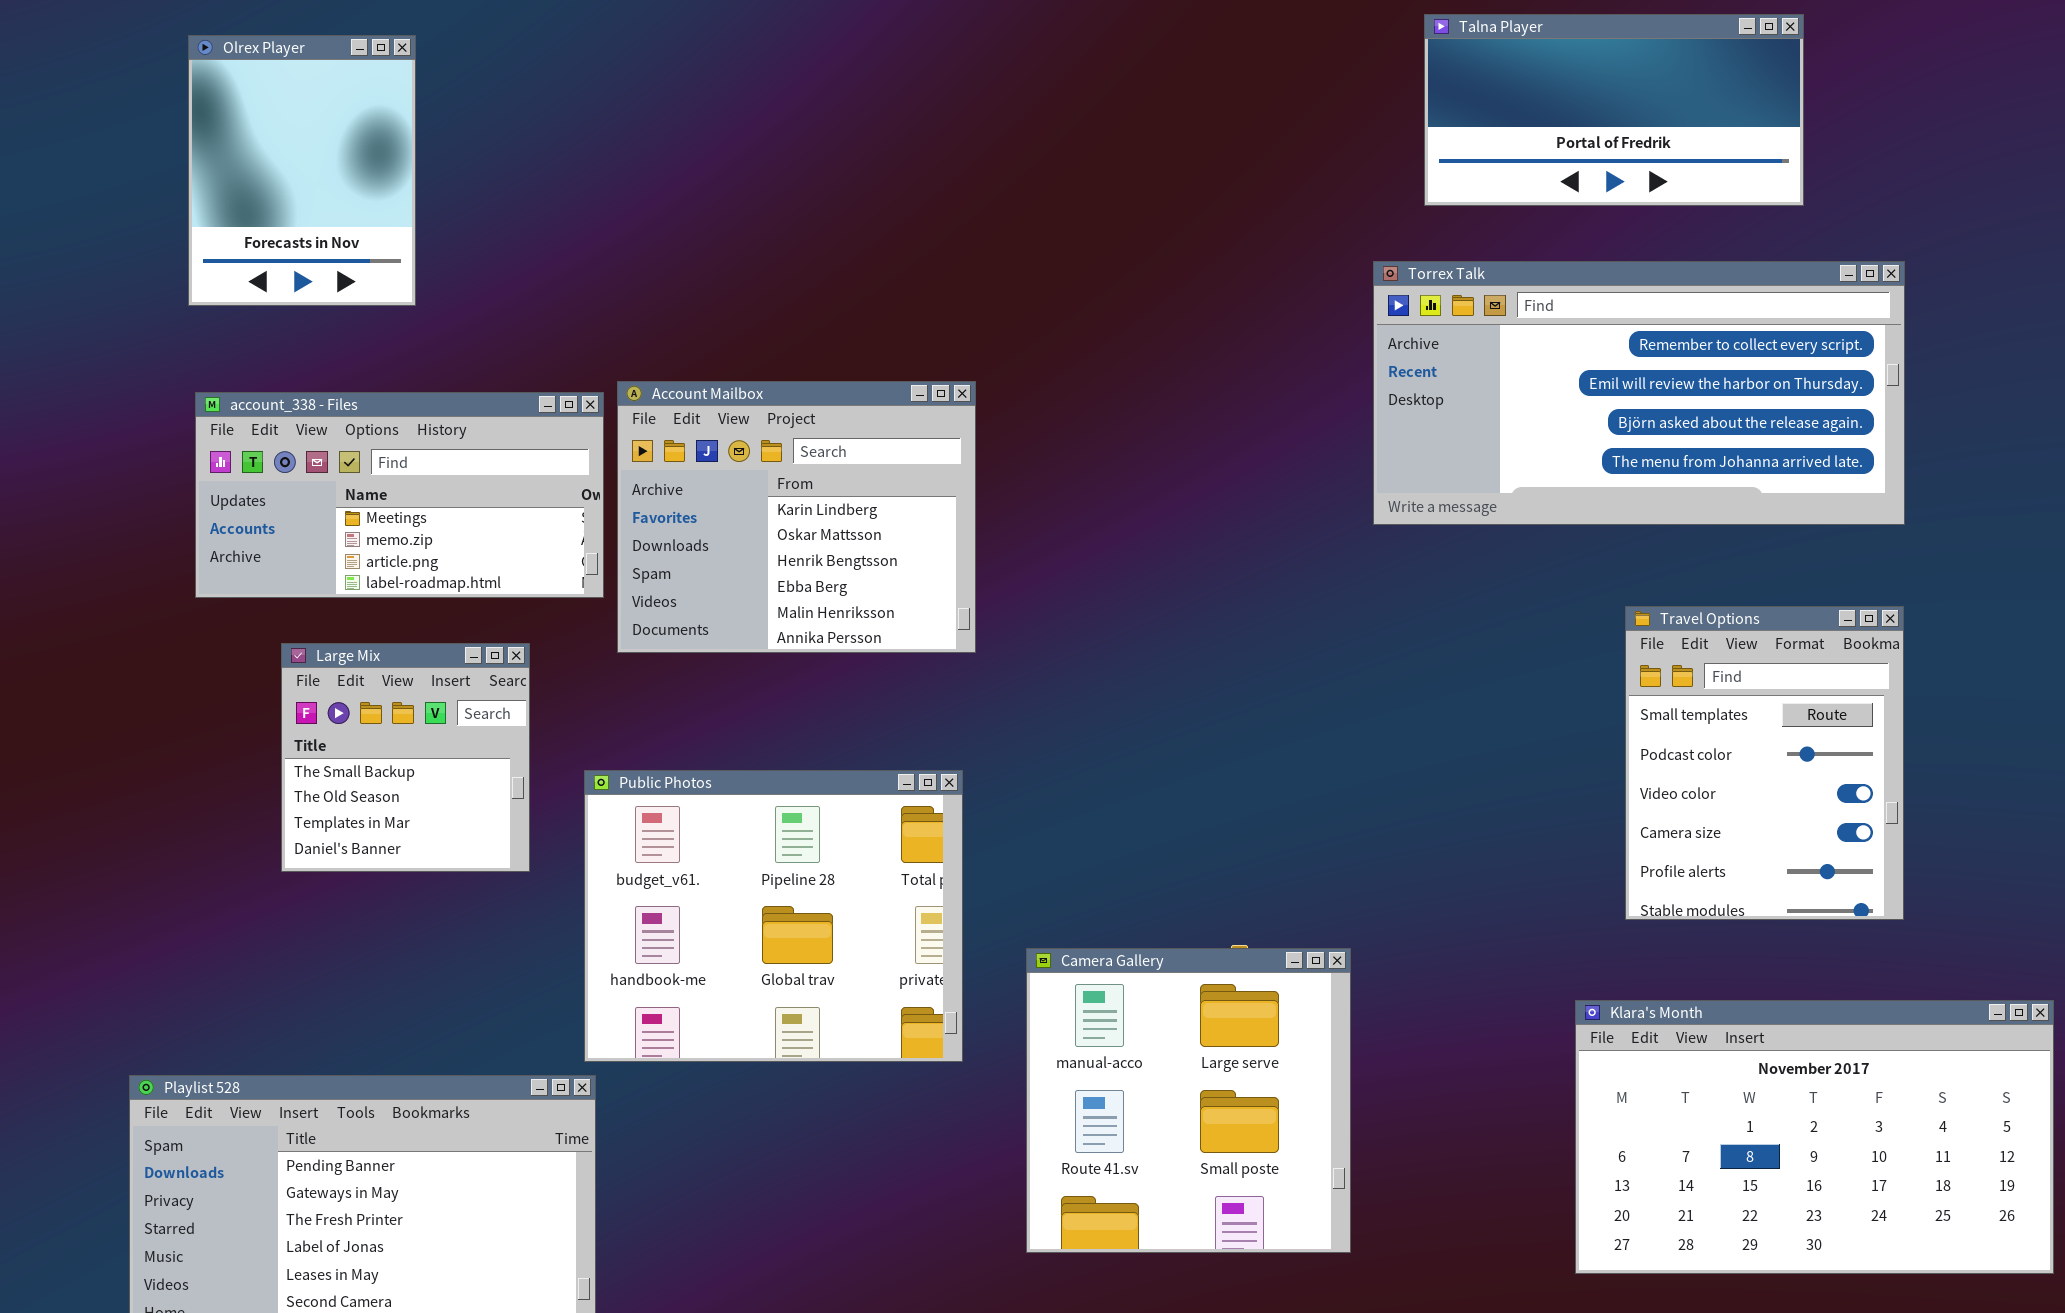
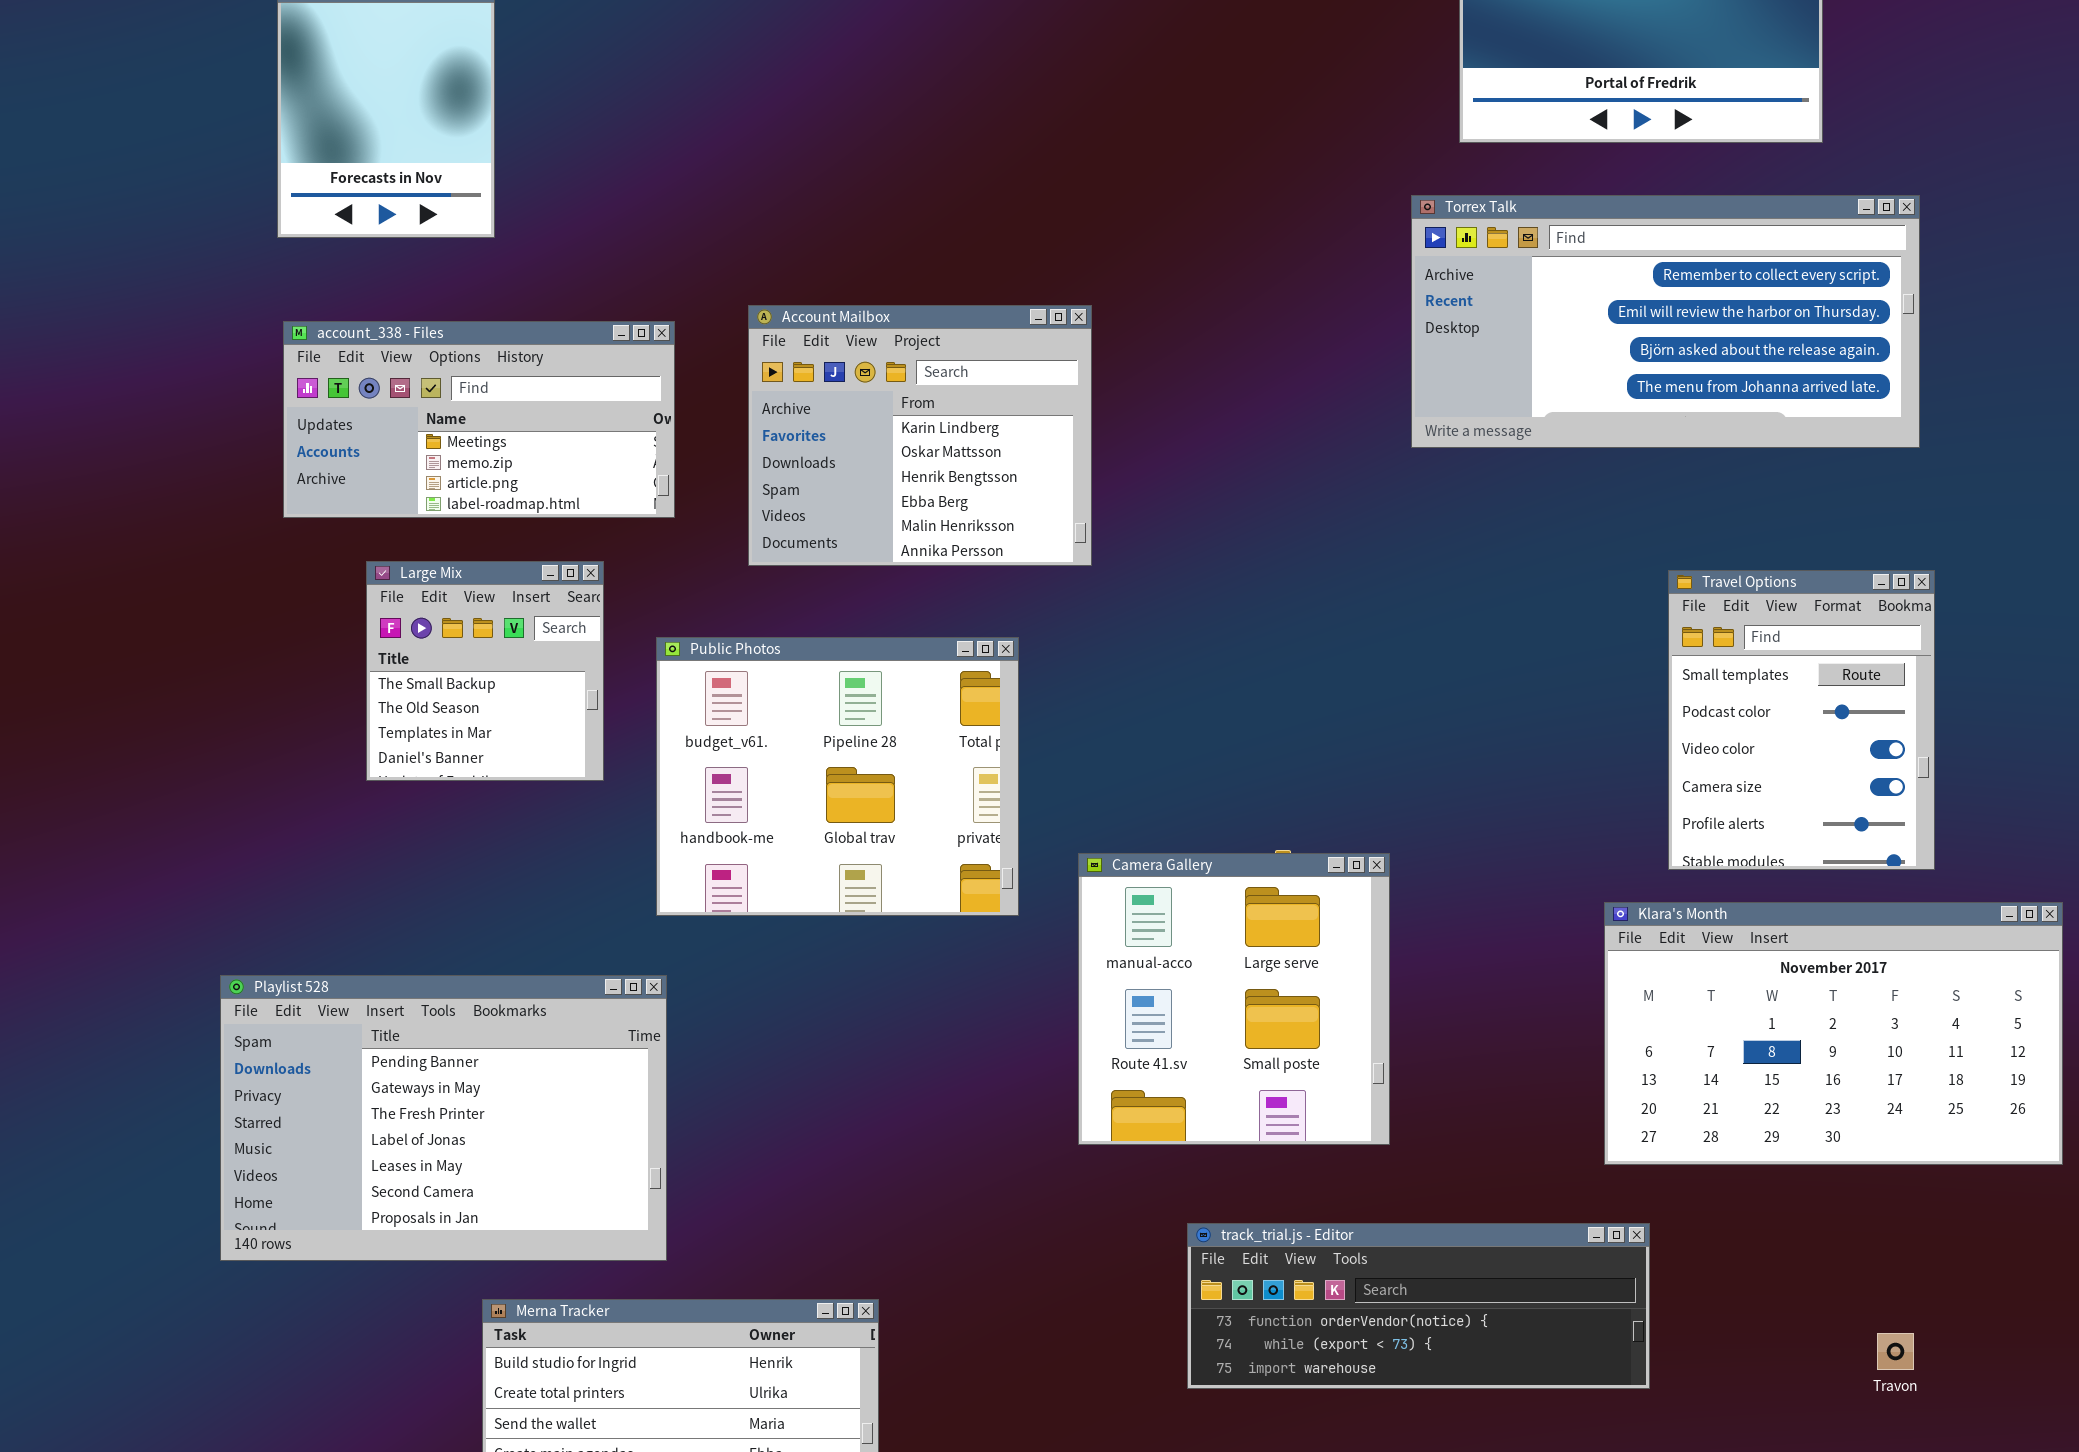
Account Mailbox: [617,381,976,653] -> [748,305,1092,566], moved
Travel Options: [1625,606,1904,920] -> [1668,570,1935,870], moved
Public Photos: [584,770,963,1062] -> [656,637,1019,916], moved

